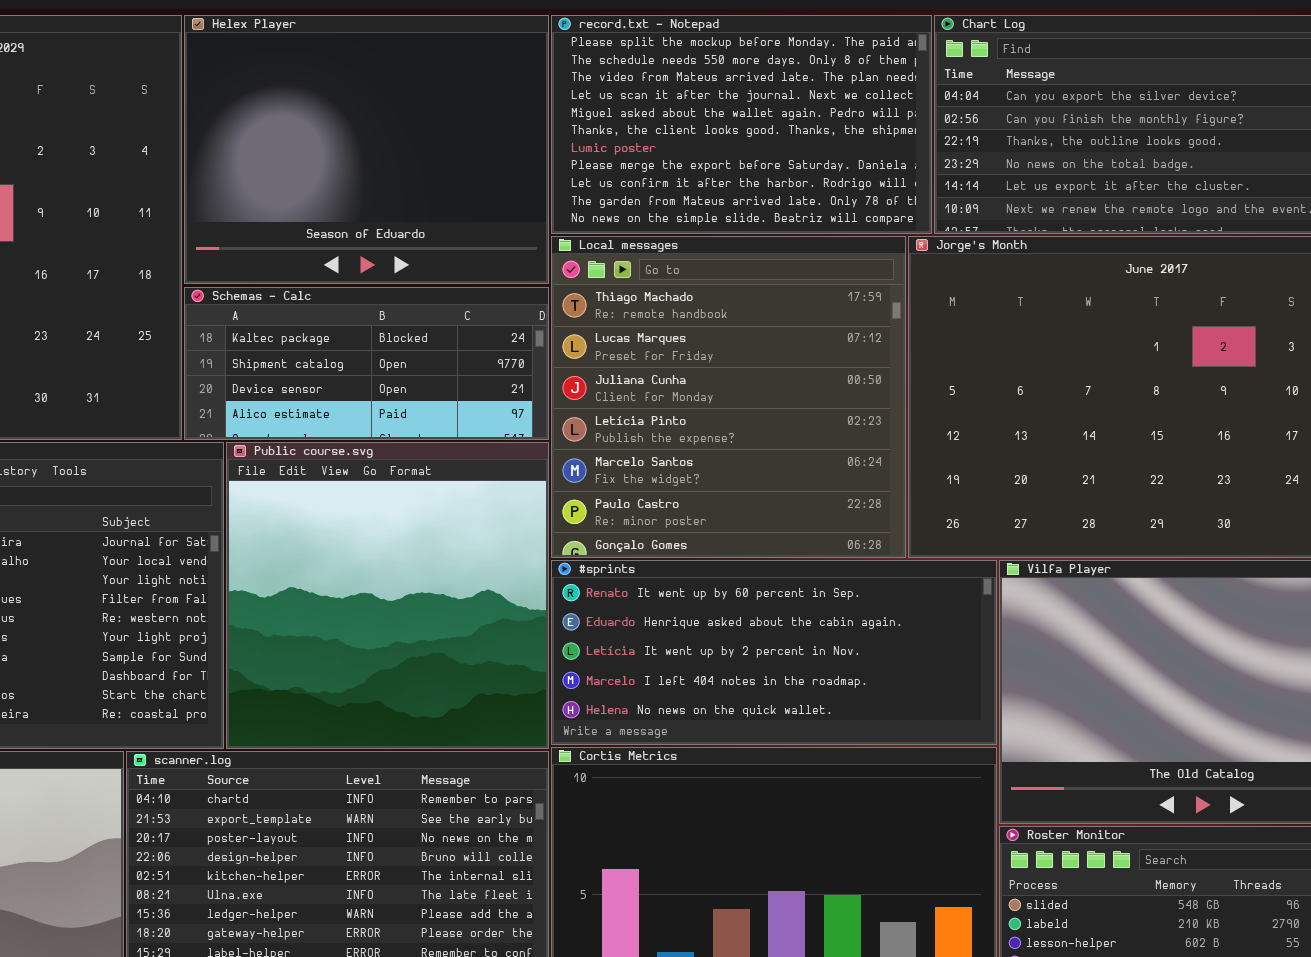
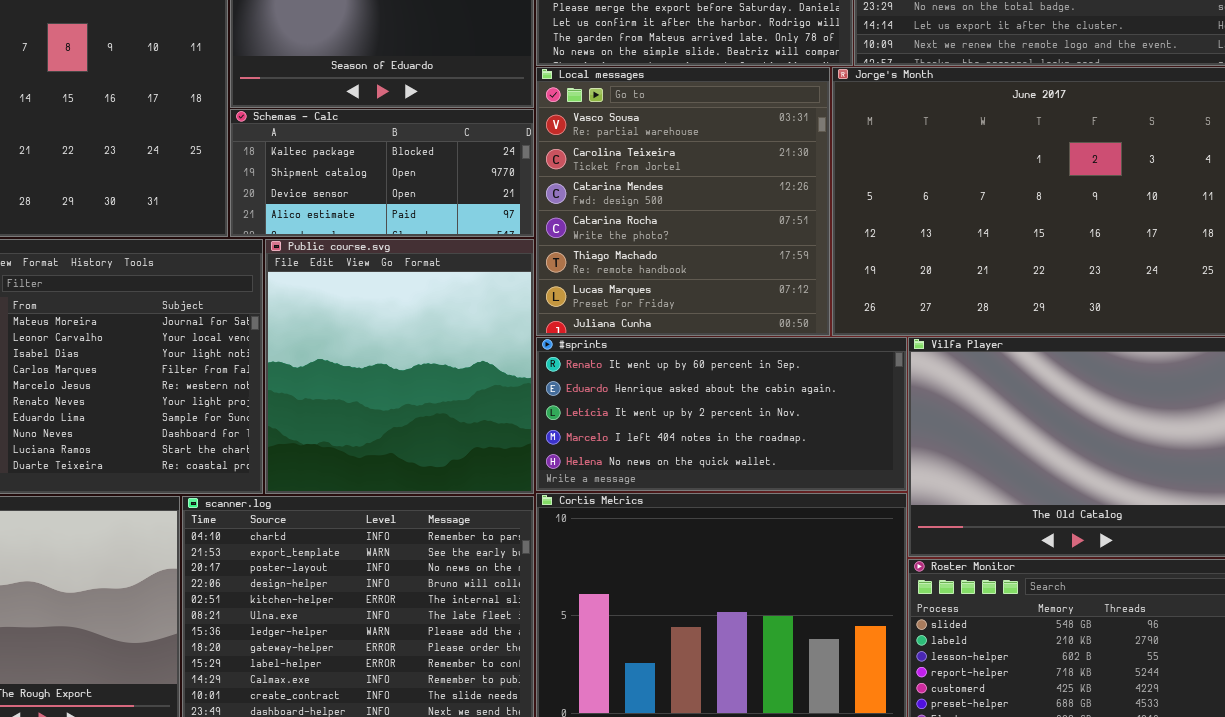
Local messages: [551,236,906,558] -> [536,67,830,336], scrolled up 4 rows

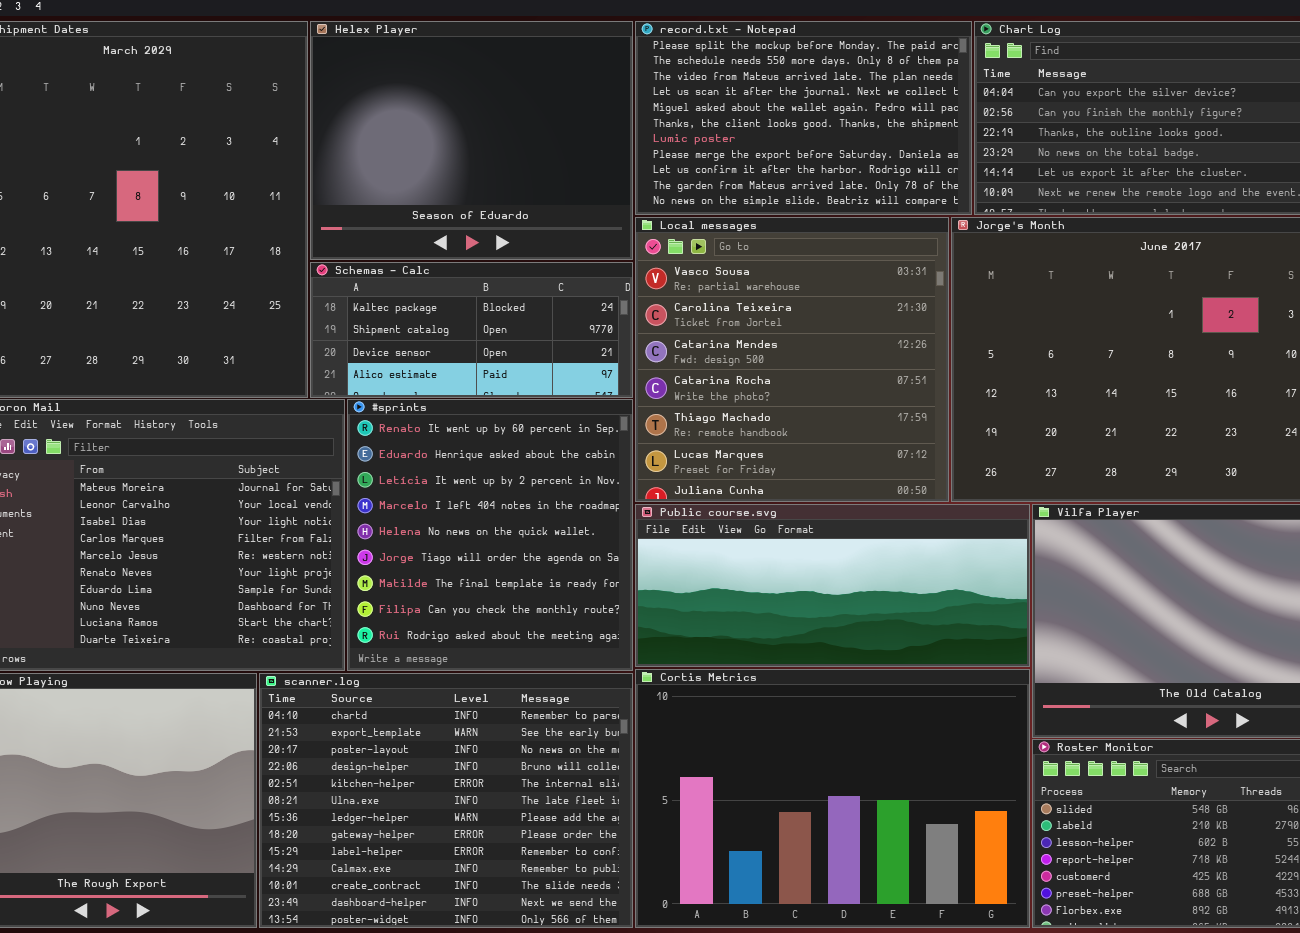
Public course.svg: [265,239,534,494] -> [635,504,1030,667], moved, resized
#sprints: [536,337,907,491] -> [347,399,633,671], moved, resized

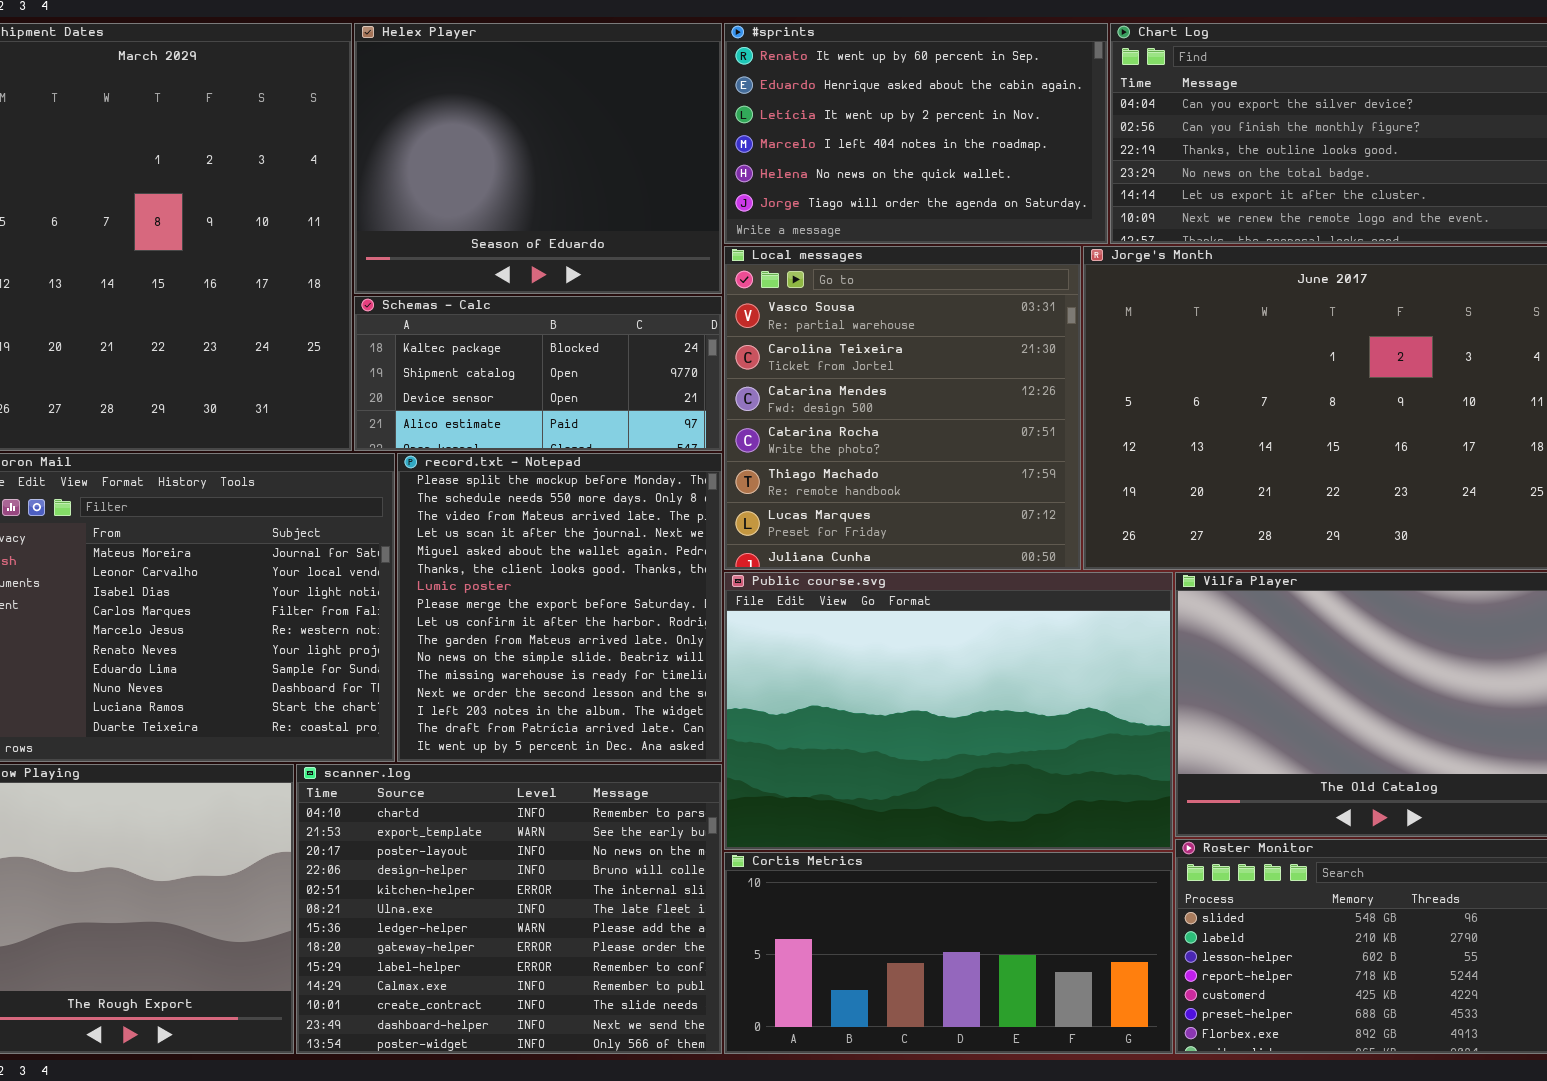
record.txt - Notepad: [635,21,972,215] -> [397,453,722,762], moved, resized
#sprints: [347,399,633,671] -> [724,23,1108,244], moved, resized
Public course.svg: [635,504,1030,667] -> [724,572,1173,850], resized
Cortis Metrics: [635,669,1030,928] -> [724,852,1173,1054], resized

